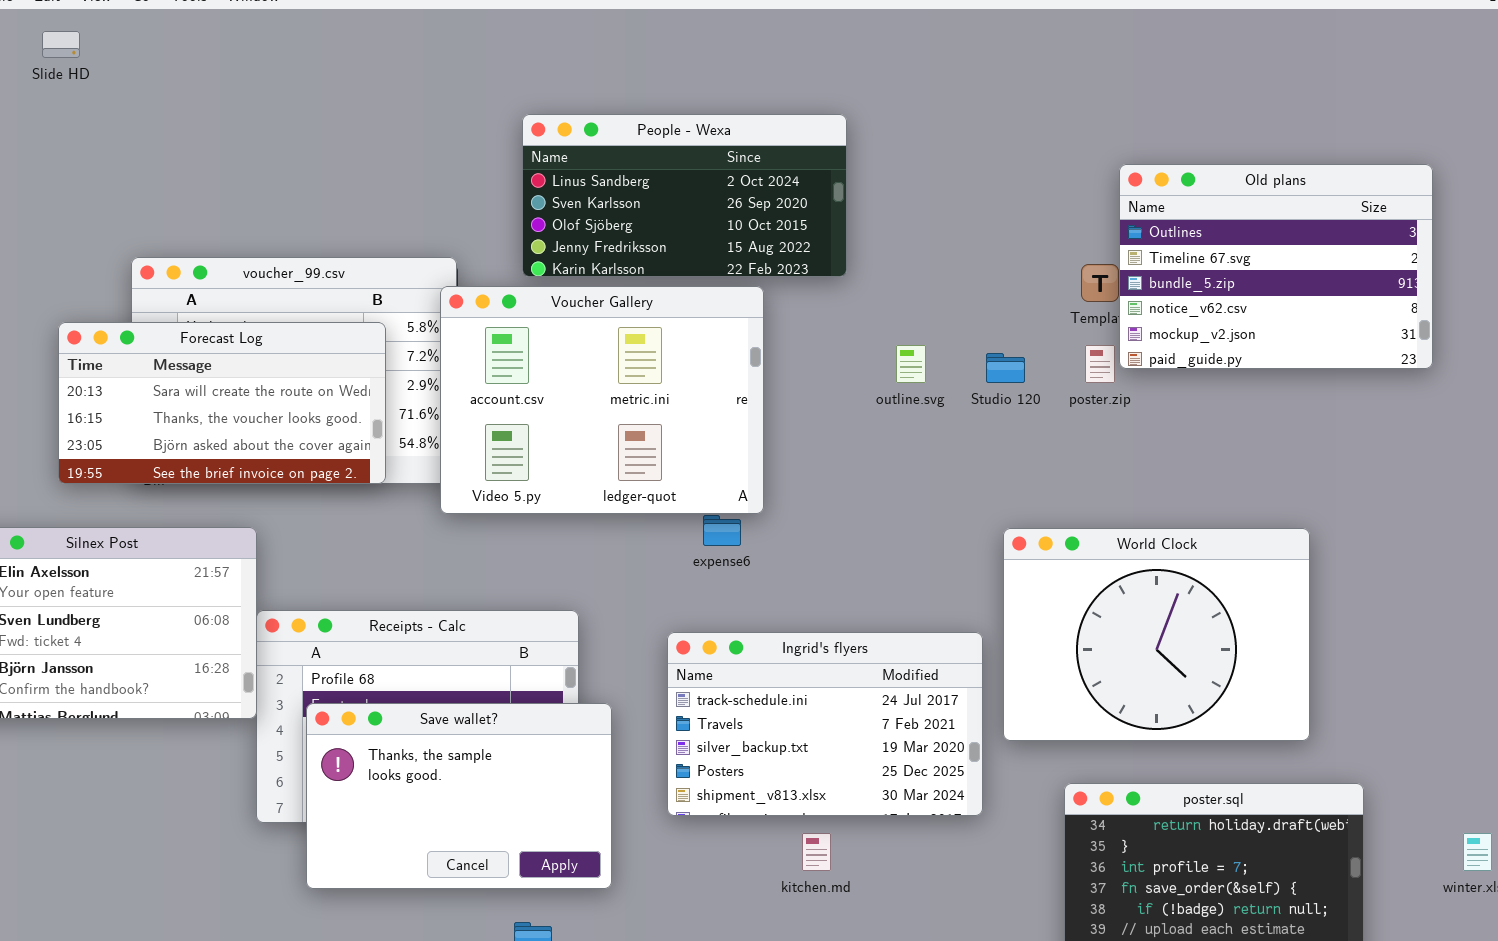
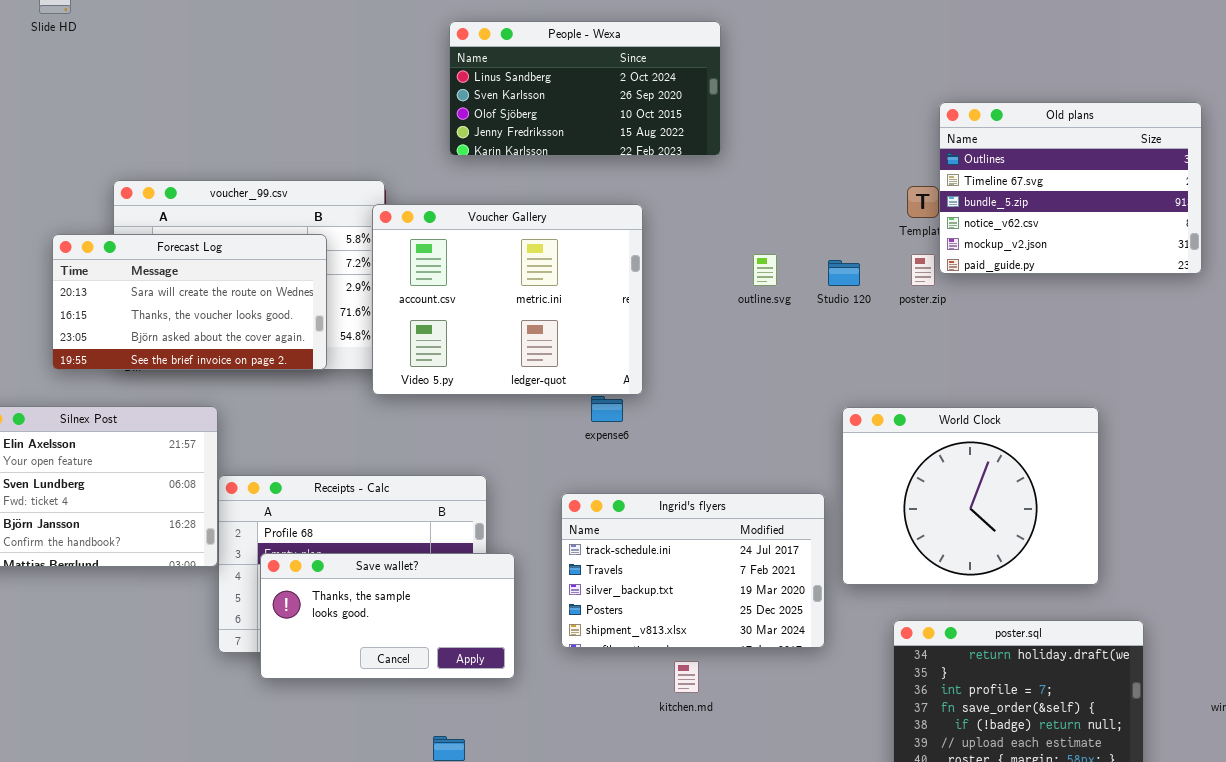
People - Wexa: [522,114,847,277] -> [449,21,721,156], moved
Save wallet?: [306,703,612,889] -> [260,553,515,679], resized

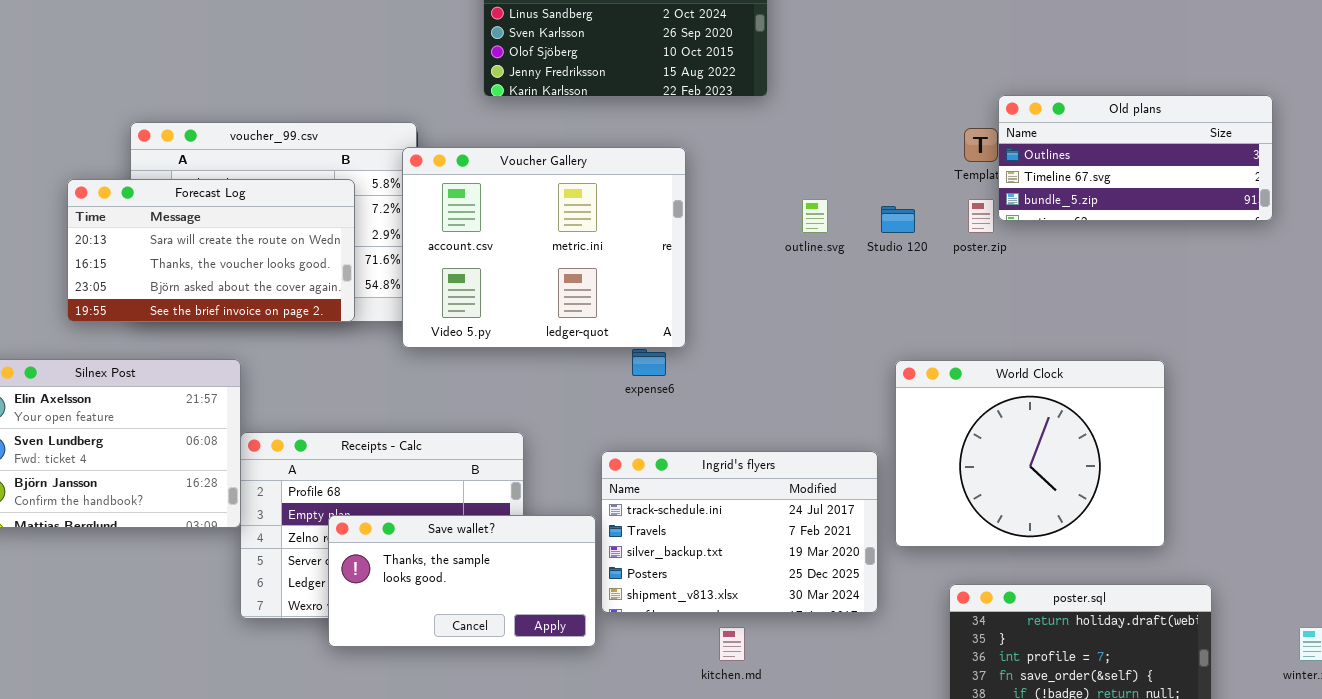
Old plans: [939,102,1202,274] -> [998,95,1273,221], resized
Save wallet?: [260,553,515,679] -> [328,515,596,647], moved

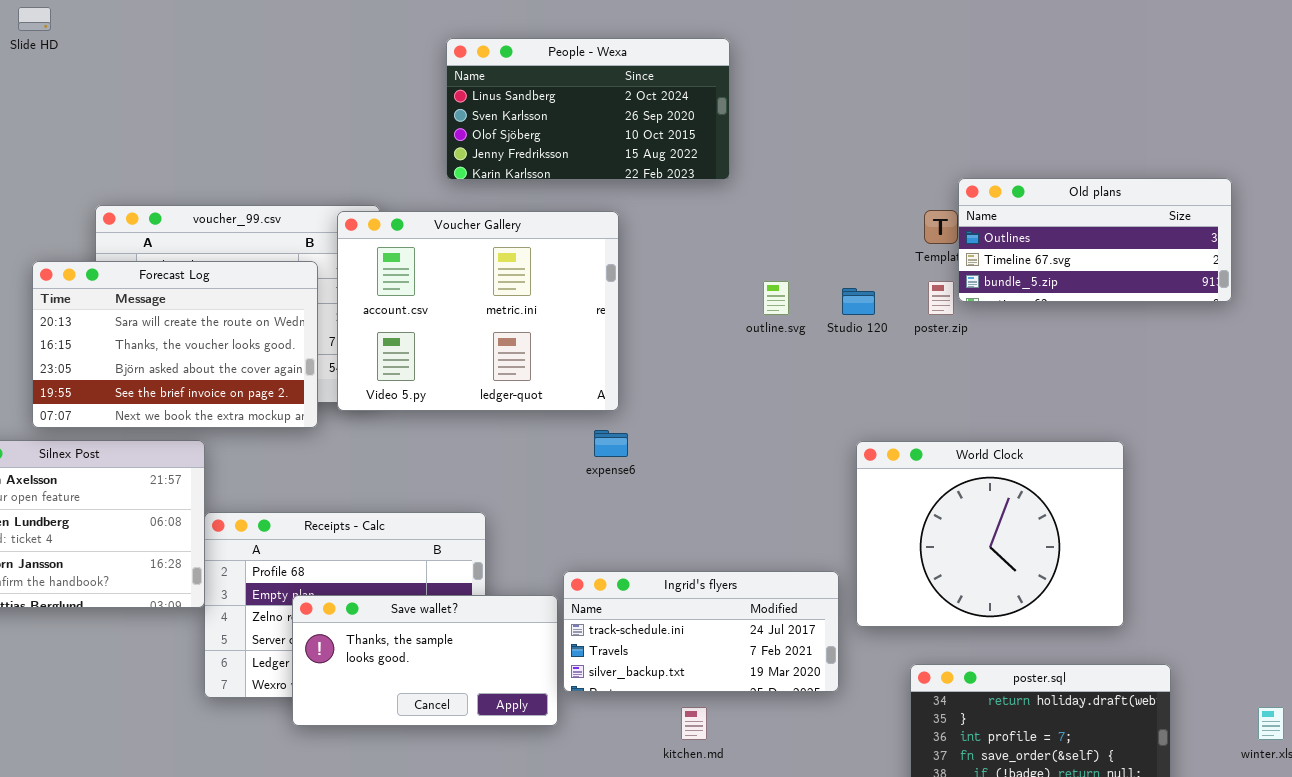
Voucher Gallery: [402,147,686,348] -> [337,211,619,411], moved
Forecast Log: [67,179,355,322] -> [32,261,318,428], resized
Ingrid's flyers: [601,451,878,613] -> [563,571,839,692], resized

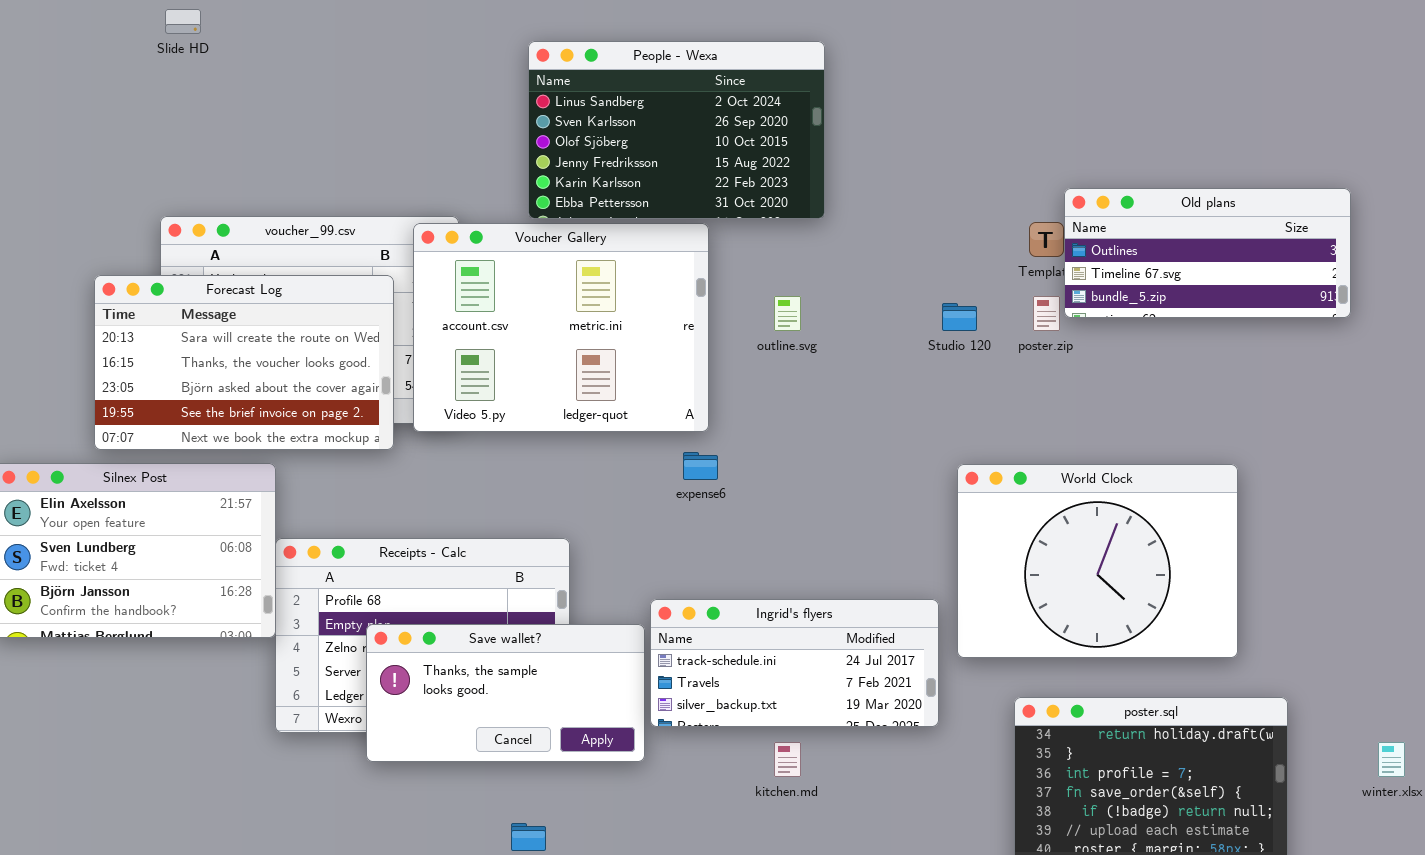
Slide HD: [18,7,51,31] -> [165,9,201,34], moved
People - Wexa: [446,38,730,180] -> [528,41,825,219], resized
outline.svg: [763,281,789,315] -> [774,296,801,331], moved

